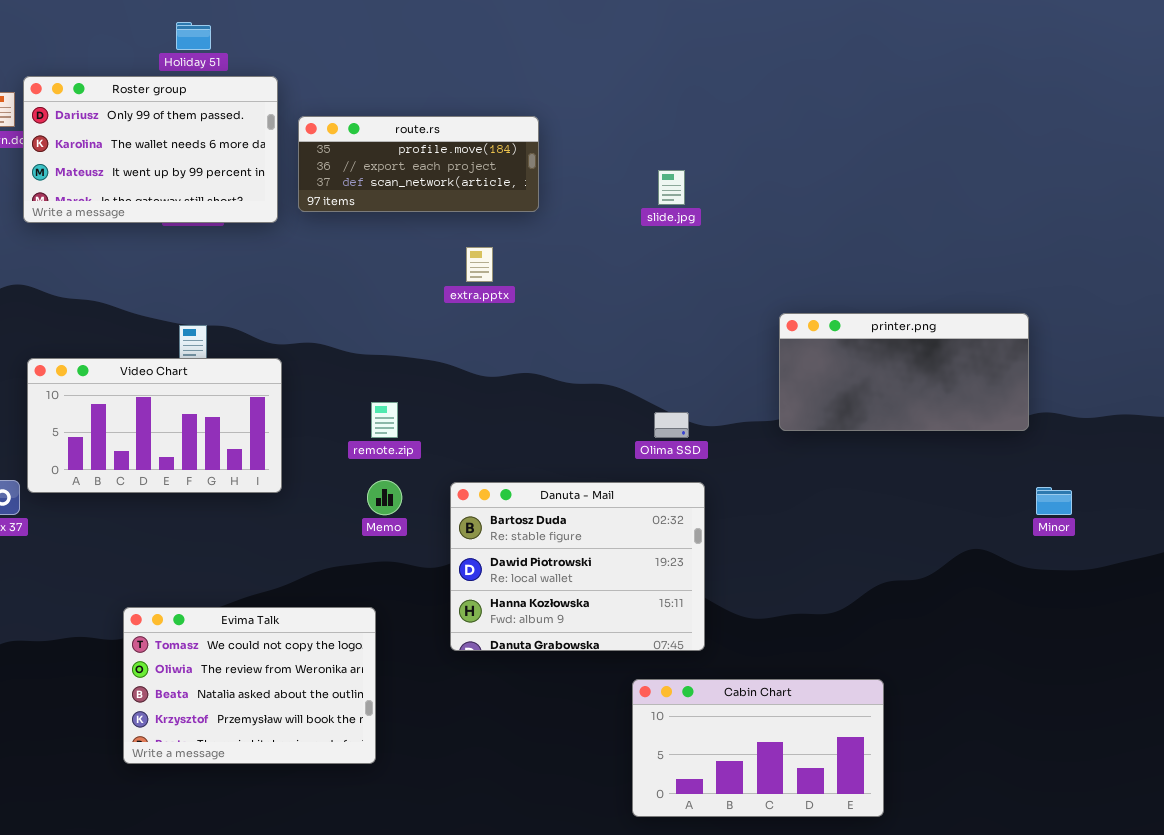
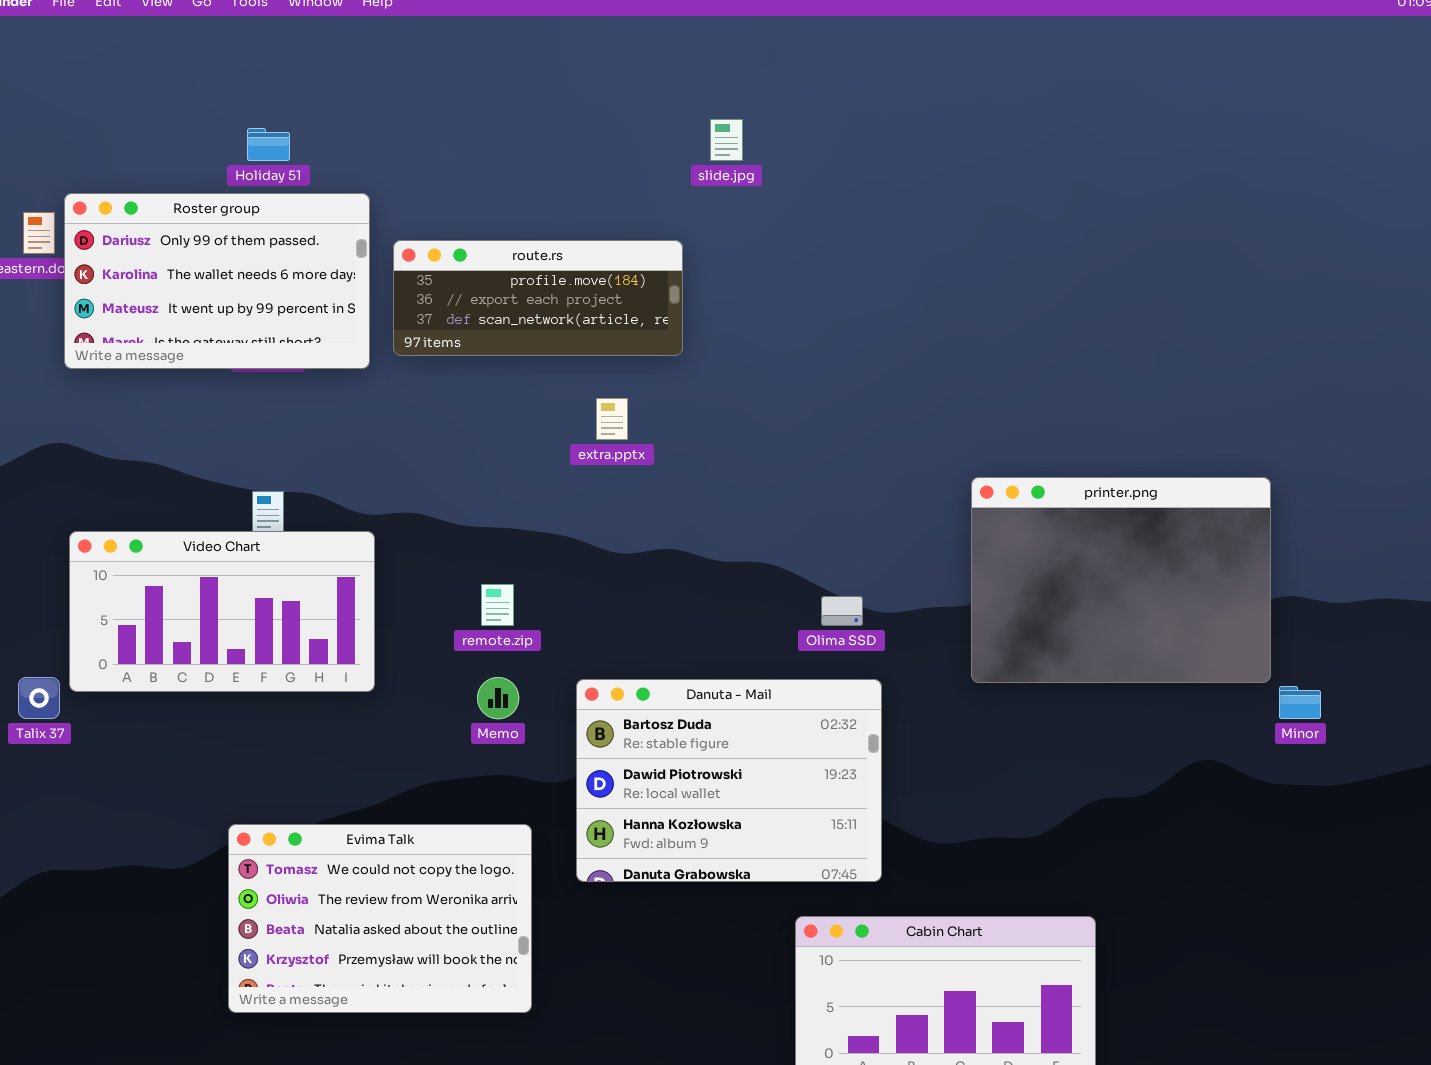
slide.jpg: [658,170,685,205] -> [710,119,743,161], moved
printer.png: [779,313,1029,431] -> [971,477,1271,683], resized
Evima Talk: [123,607,376,764] -> [228,824,532,1013], moved

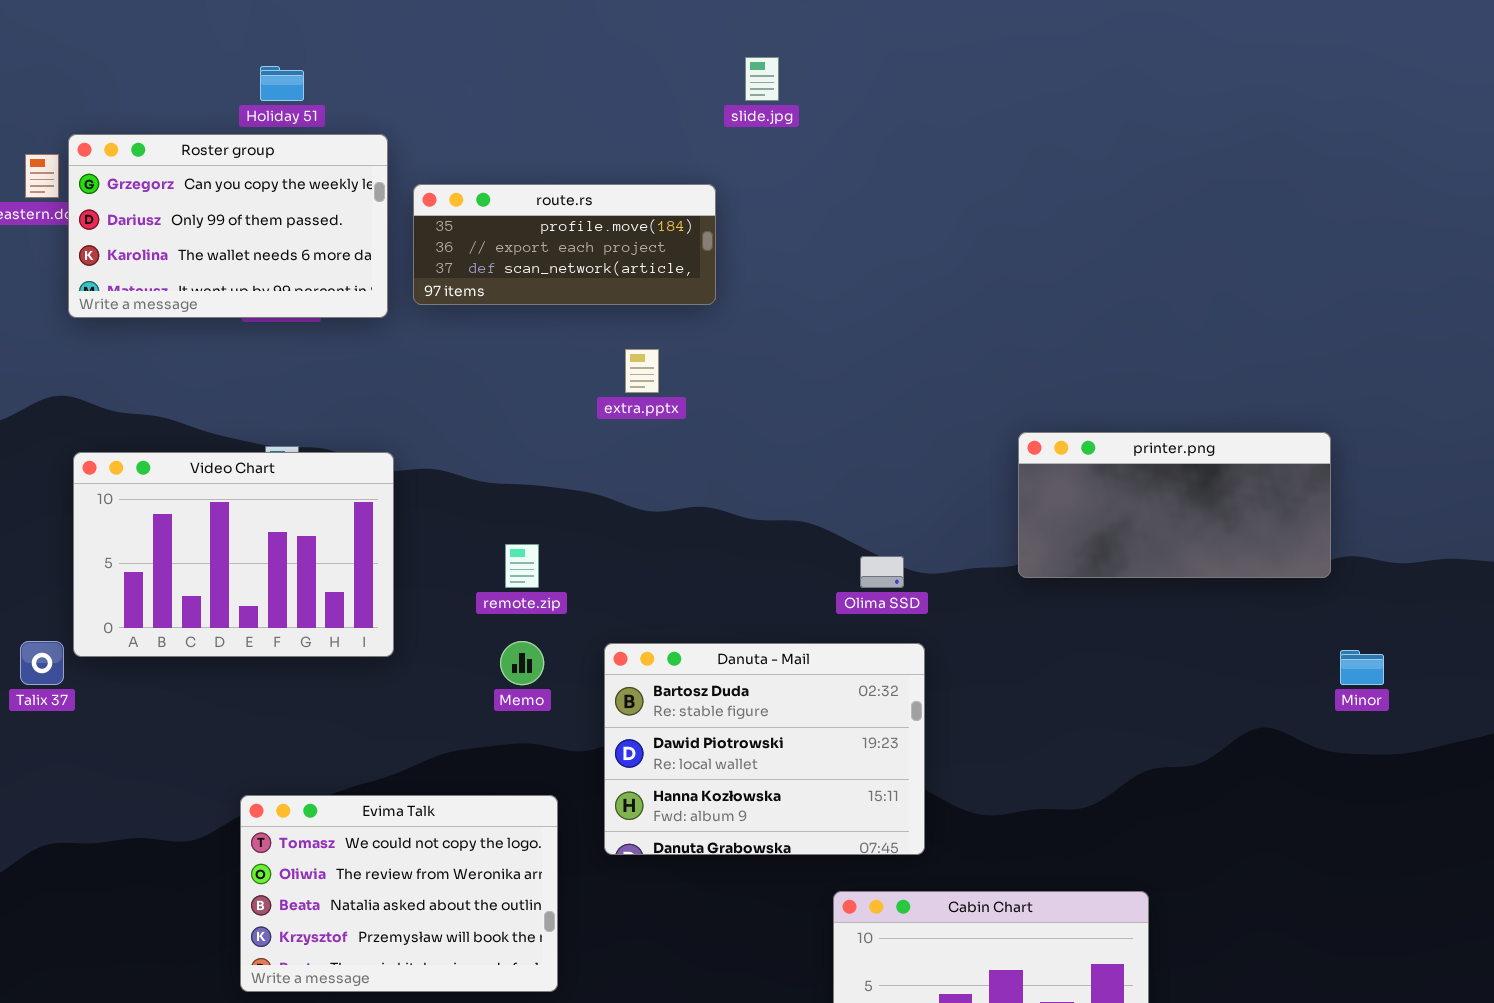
Roster group: [64,193,370,369] -> [68,134,388,318], scrolled up 1 row
printer.png: [971,477,1271,683] -> [1018,432,1331,578], resized
Video Chart: [69,531,375,692] -> [73,452,394,657], resized

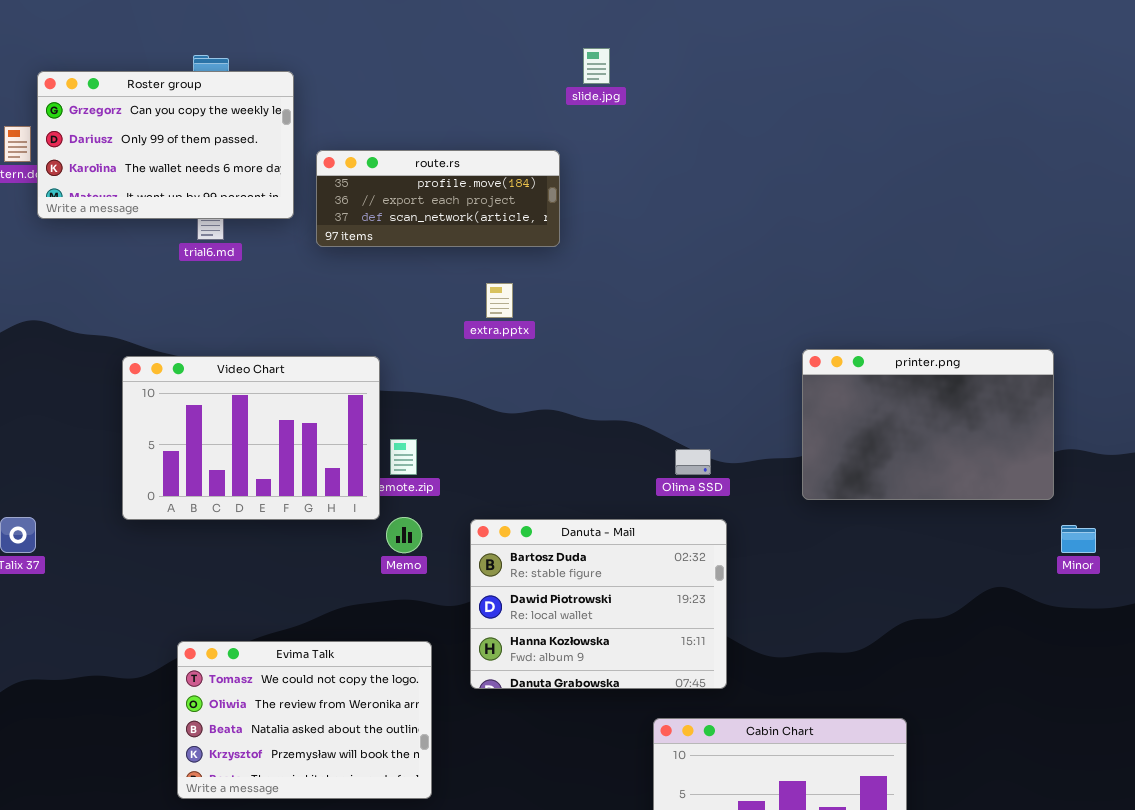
Roster group: [68,134,388,318] -> [37,71,294,219], moved
printer.png: [1018,432,1331,578] -> [802,349,1054,500], resized
Video Chart: [73,452,394,657] -> [122,356,380,520], moved

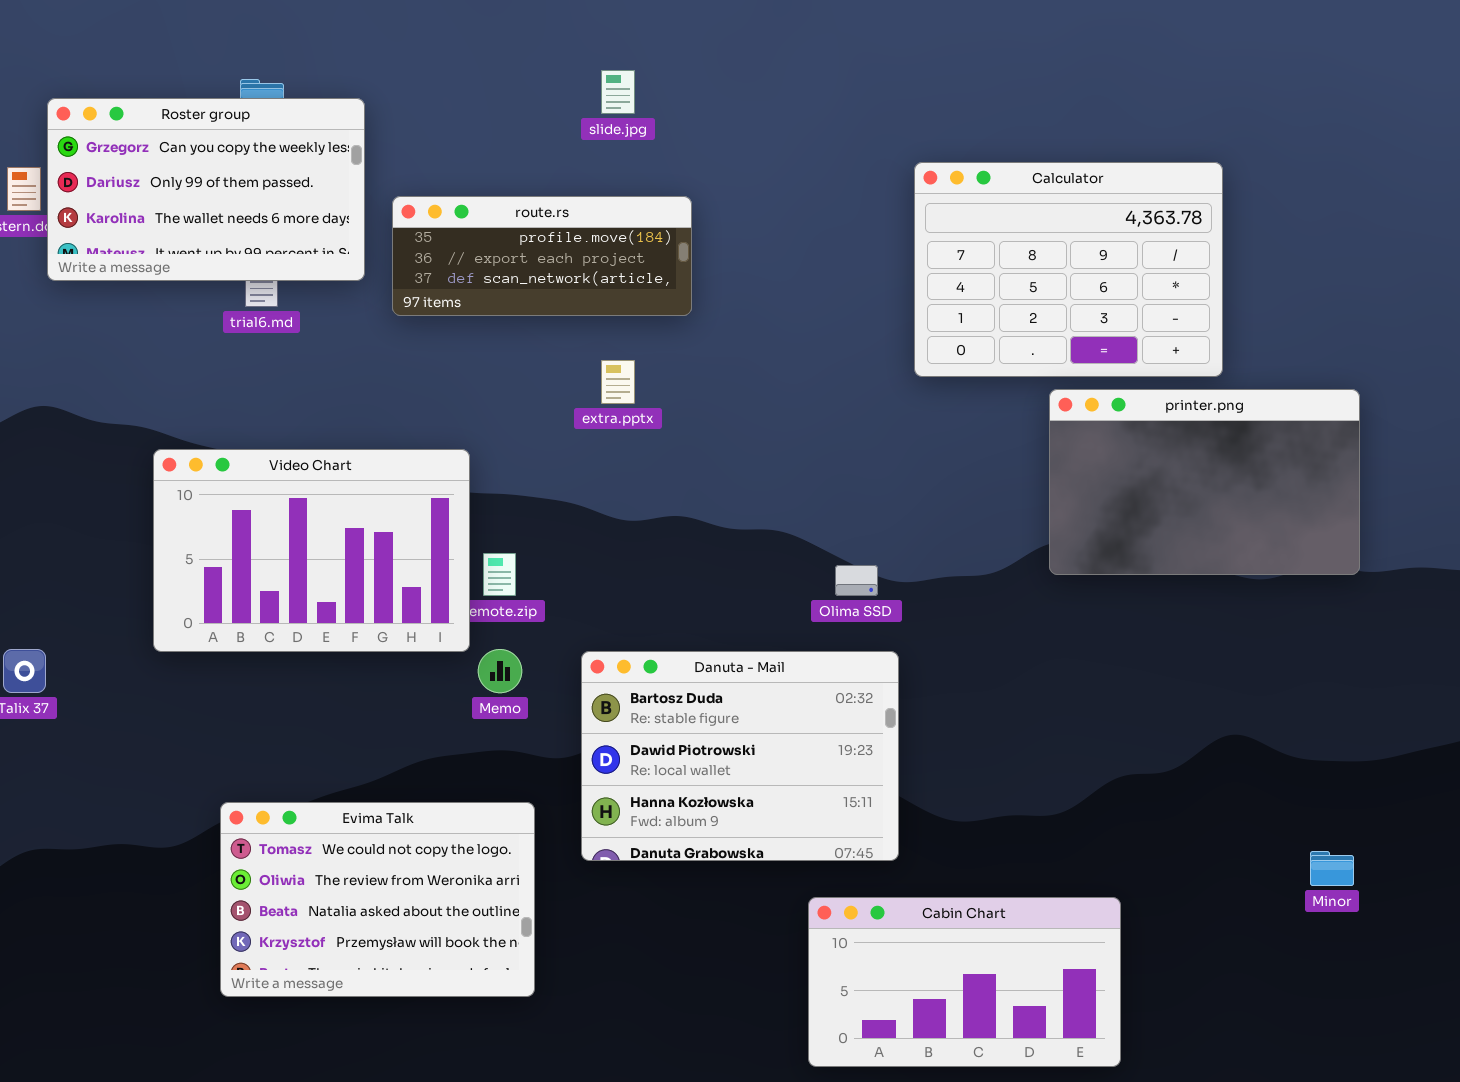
slide.jpg: [583,48,610,84] -> [601,70,635,114], moved
Calculator: none -> [914,162,1223,377], opened
printer.png: [802,349,1054,500] -> [1049,389,1360,575], moved
Minor: [1061,525,1096,553] -> [1310,851,1354,886], moved

